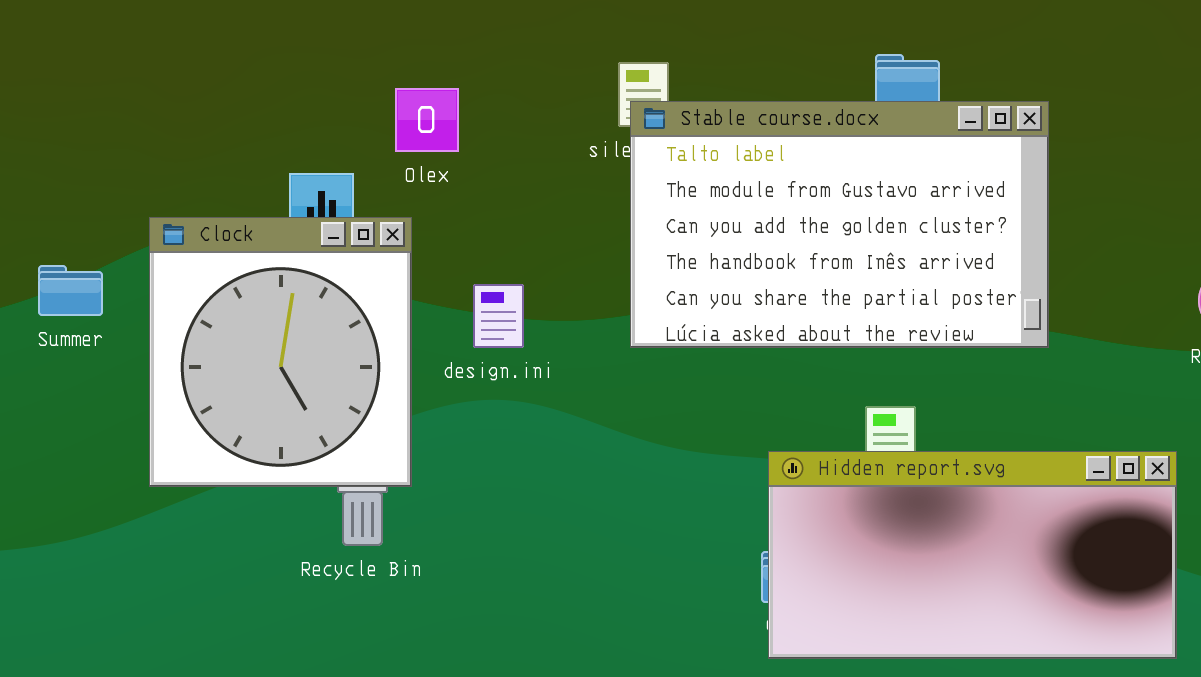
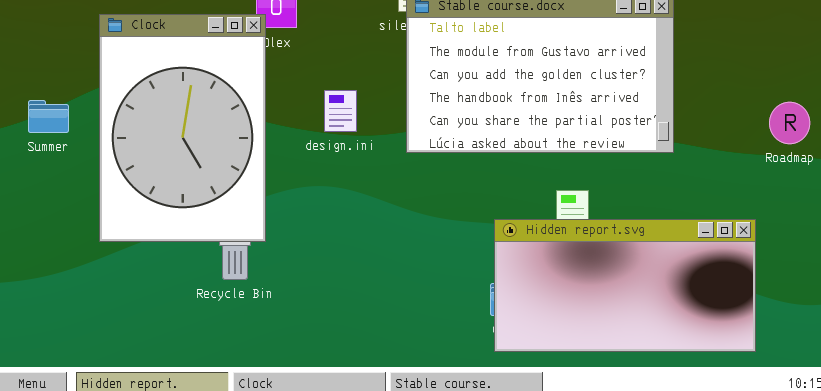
Clock: [149,217,412,487] -> [99,14,266,242], resized
design.ini: [473,284,524,348] -> [324,90,357,132], moved

